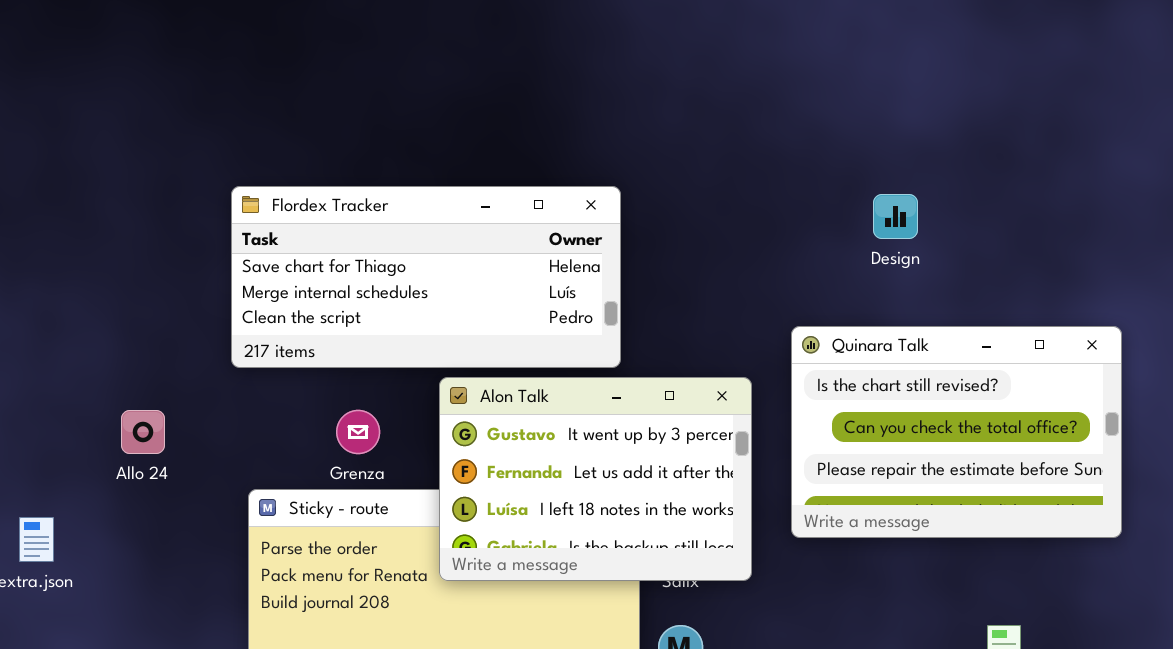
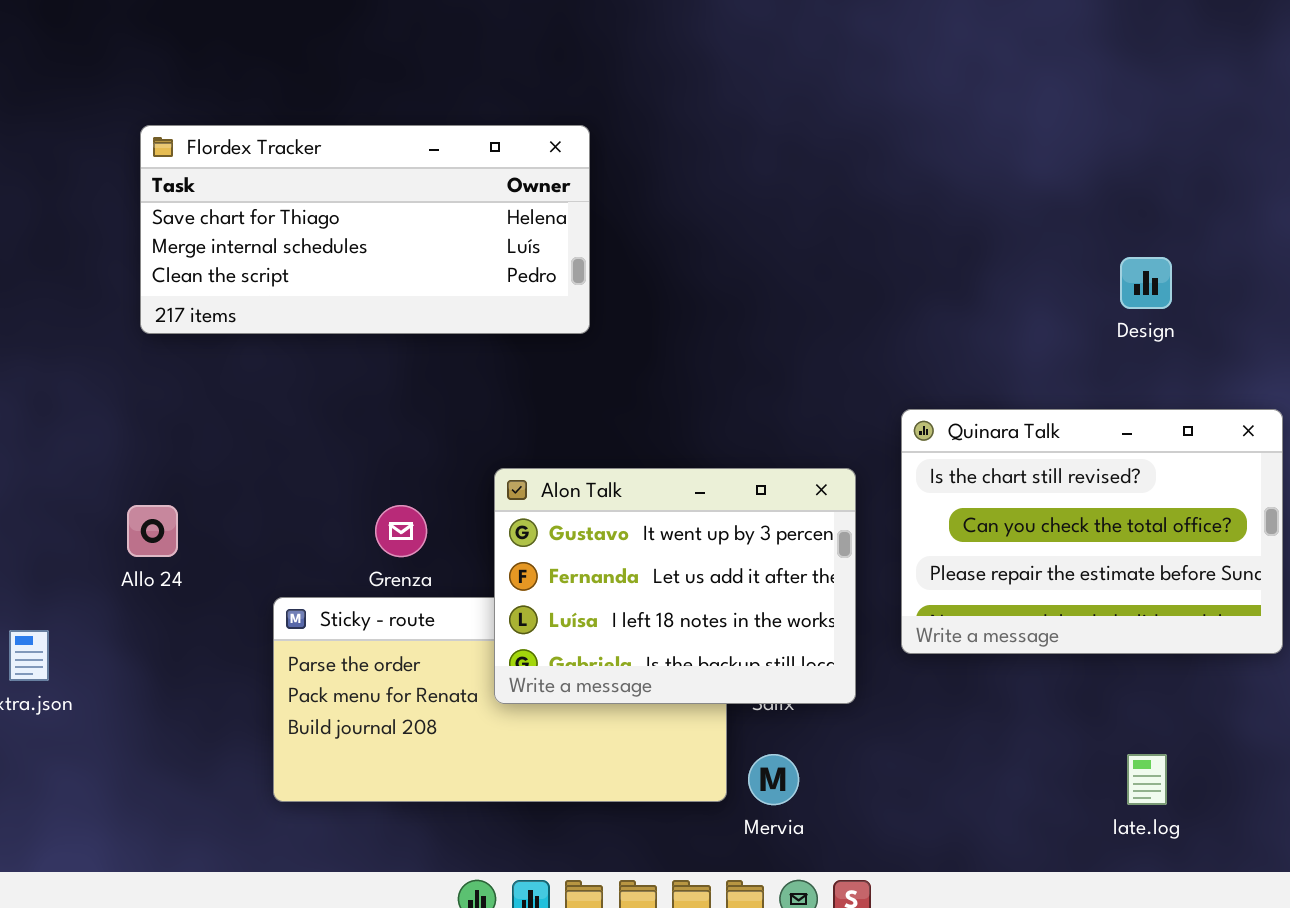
Flordex Tracker: [231,186,621,368] -> [140,125,590,334], moved
Design: [873,194,918,239] -> [1120,257,1172,309], moved

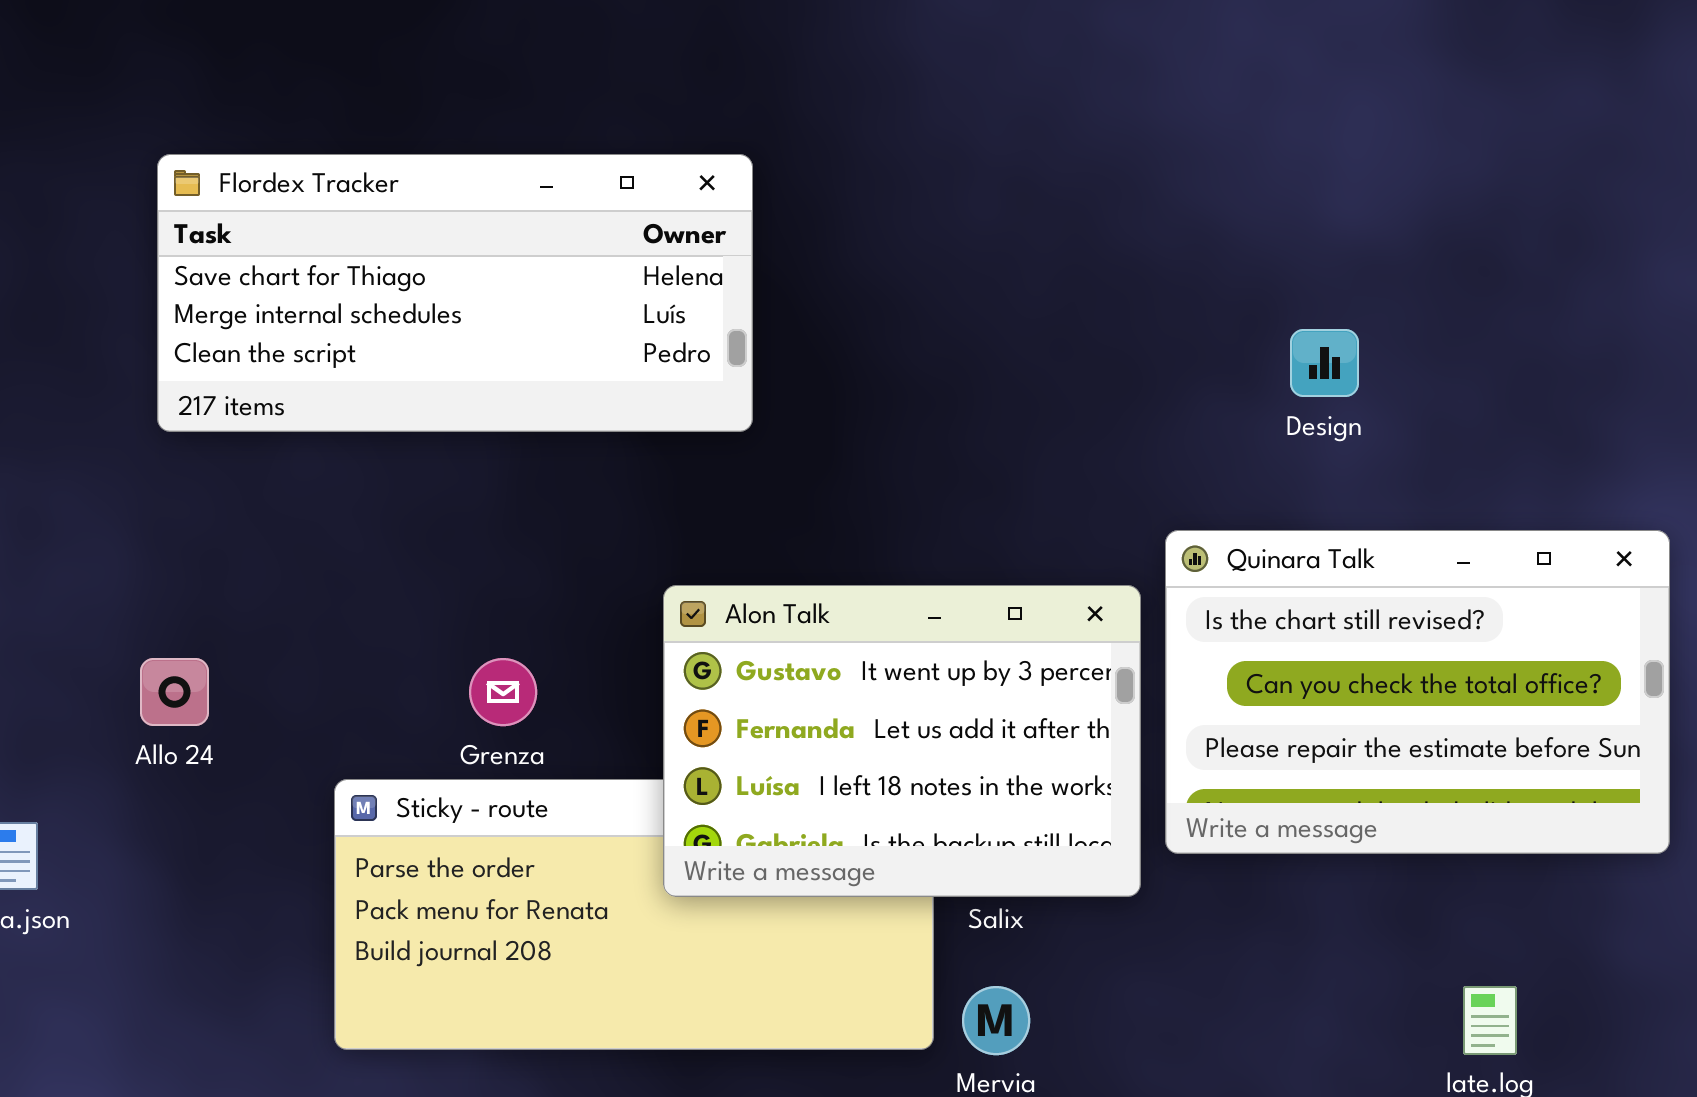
Design: [1120,257,1172,309] -> [1290,329,1359,397], moved
Alon Talk: [494,468,856,704] -> [663,585,1141,897], moved

